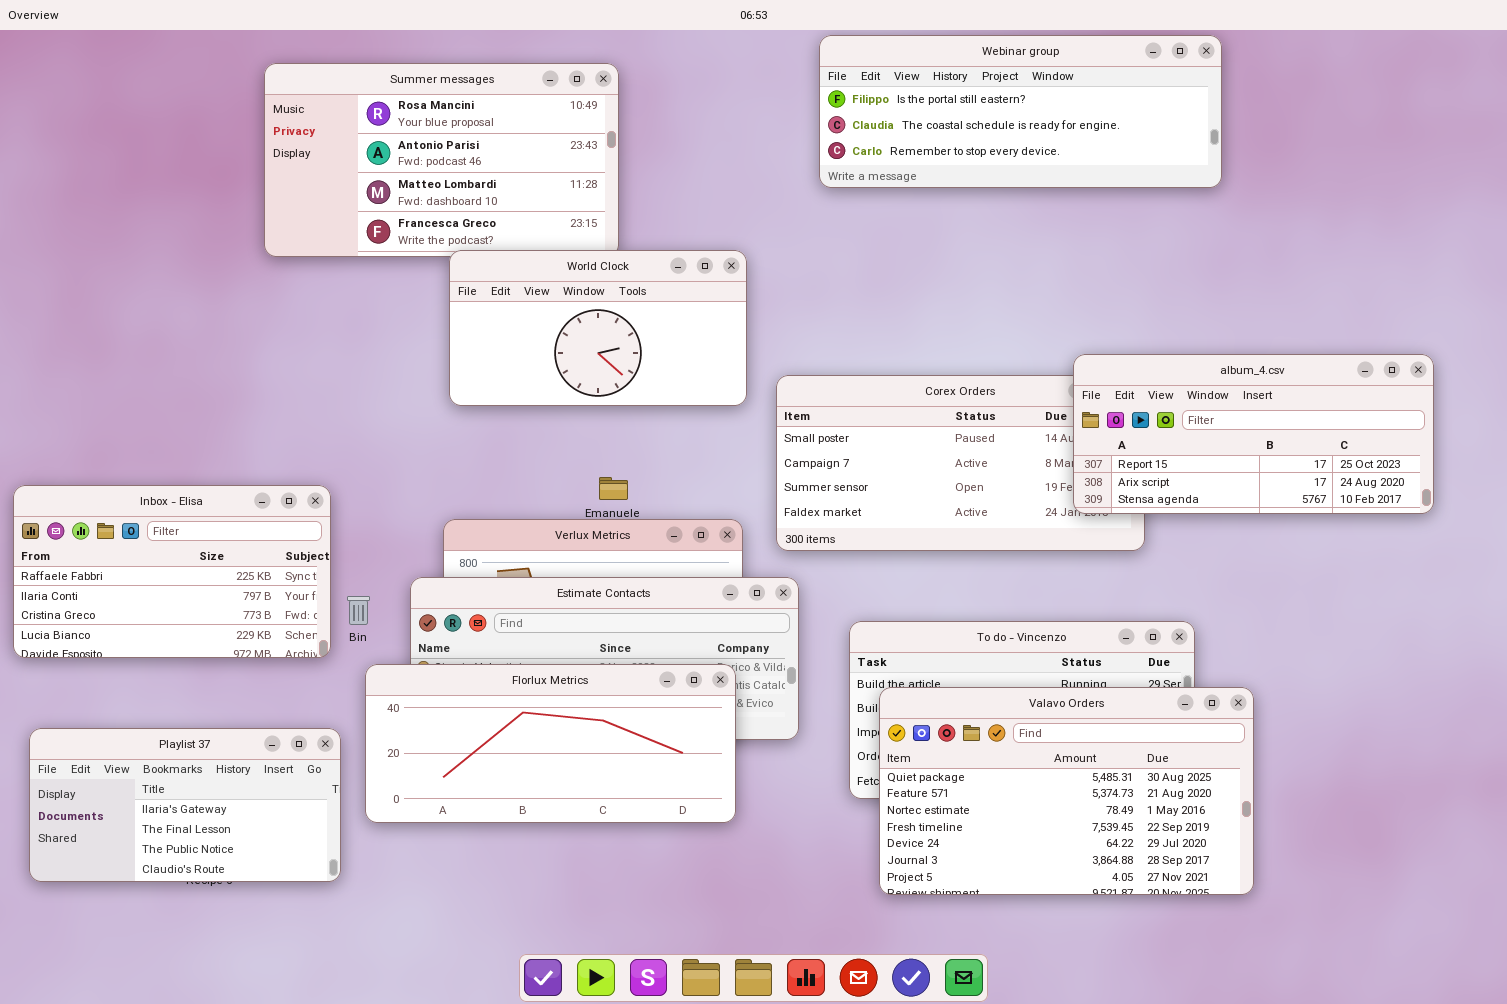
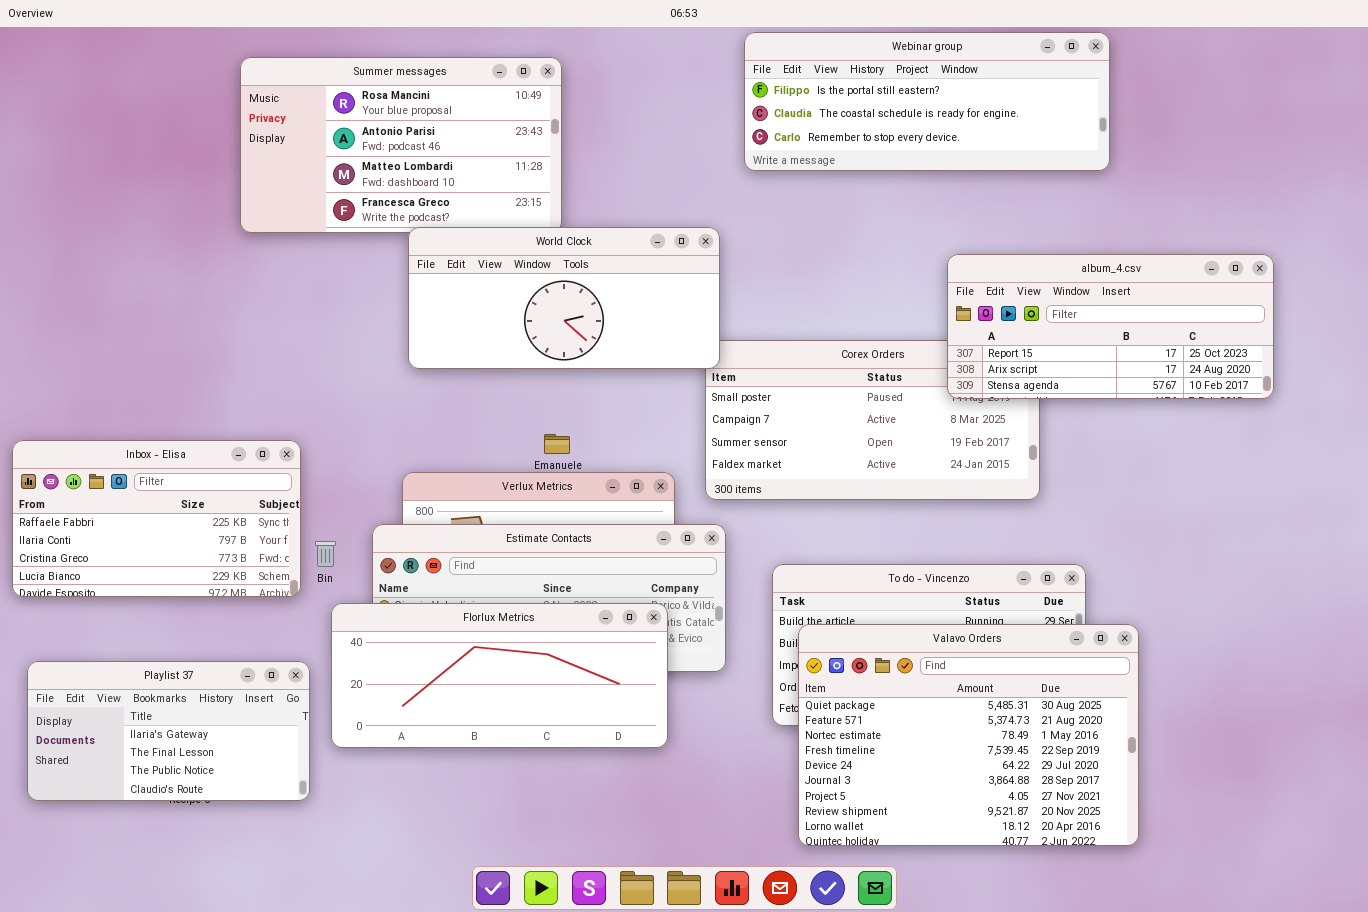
World Clock: [449,250,747,406] -> [408,227,720,369], resized
album_4.csv: [1073,354,1434,514] -> [947,254,1274,399], moved
Valavo Orders: [879,687,1254,895] -> [798,624,1139,846], resized

